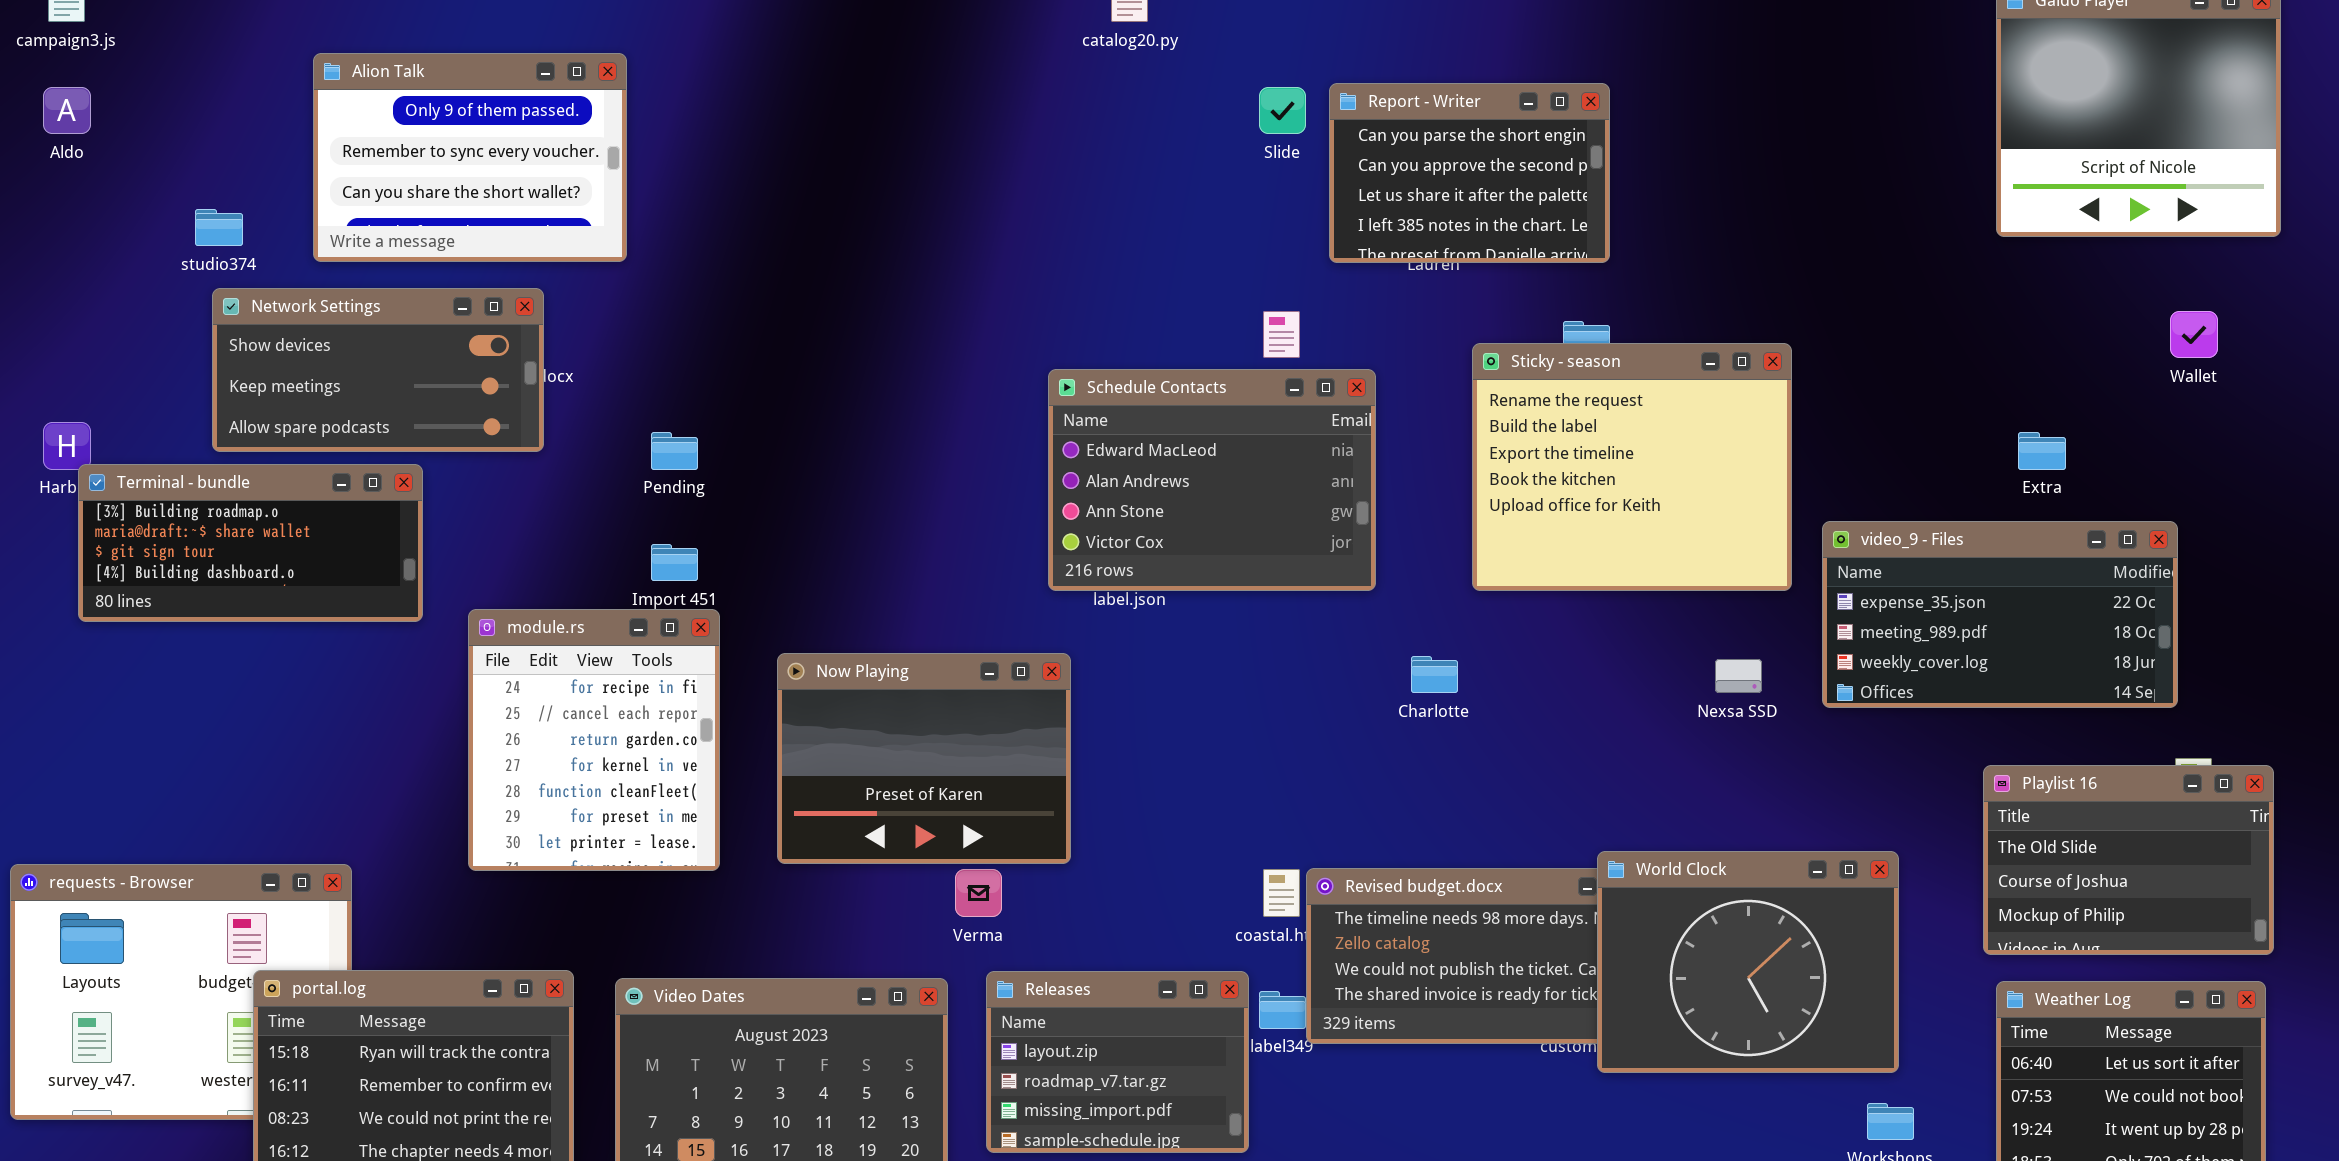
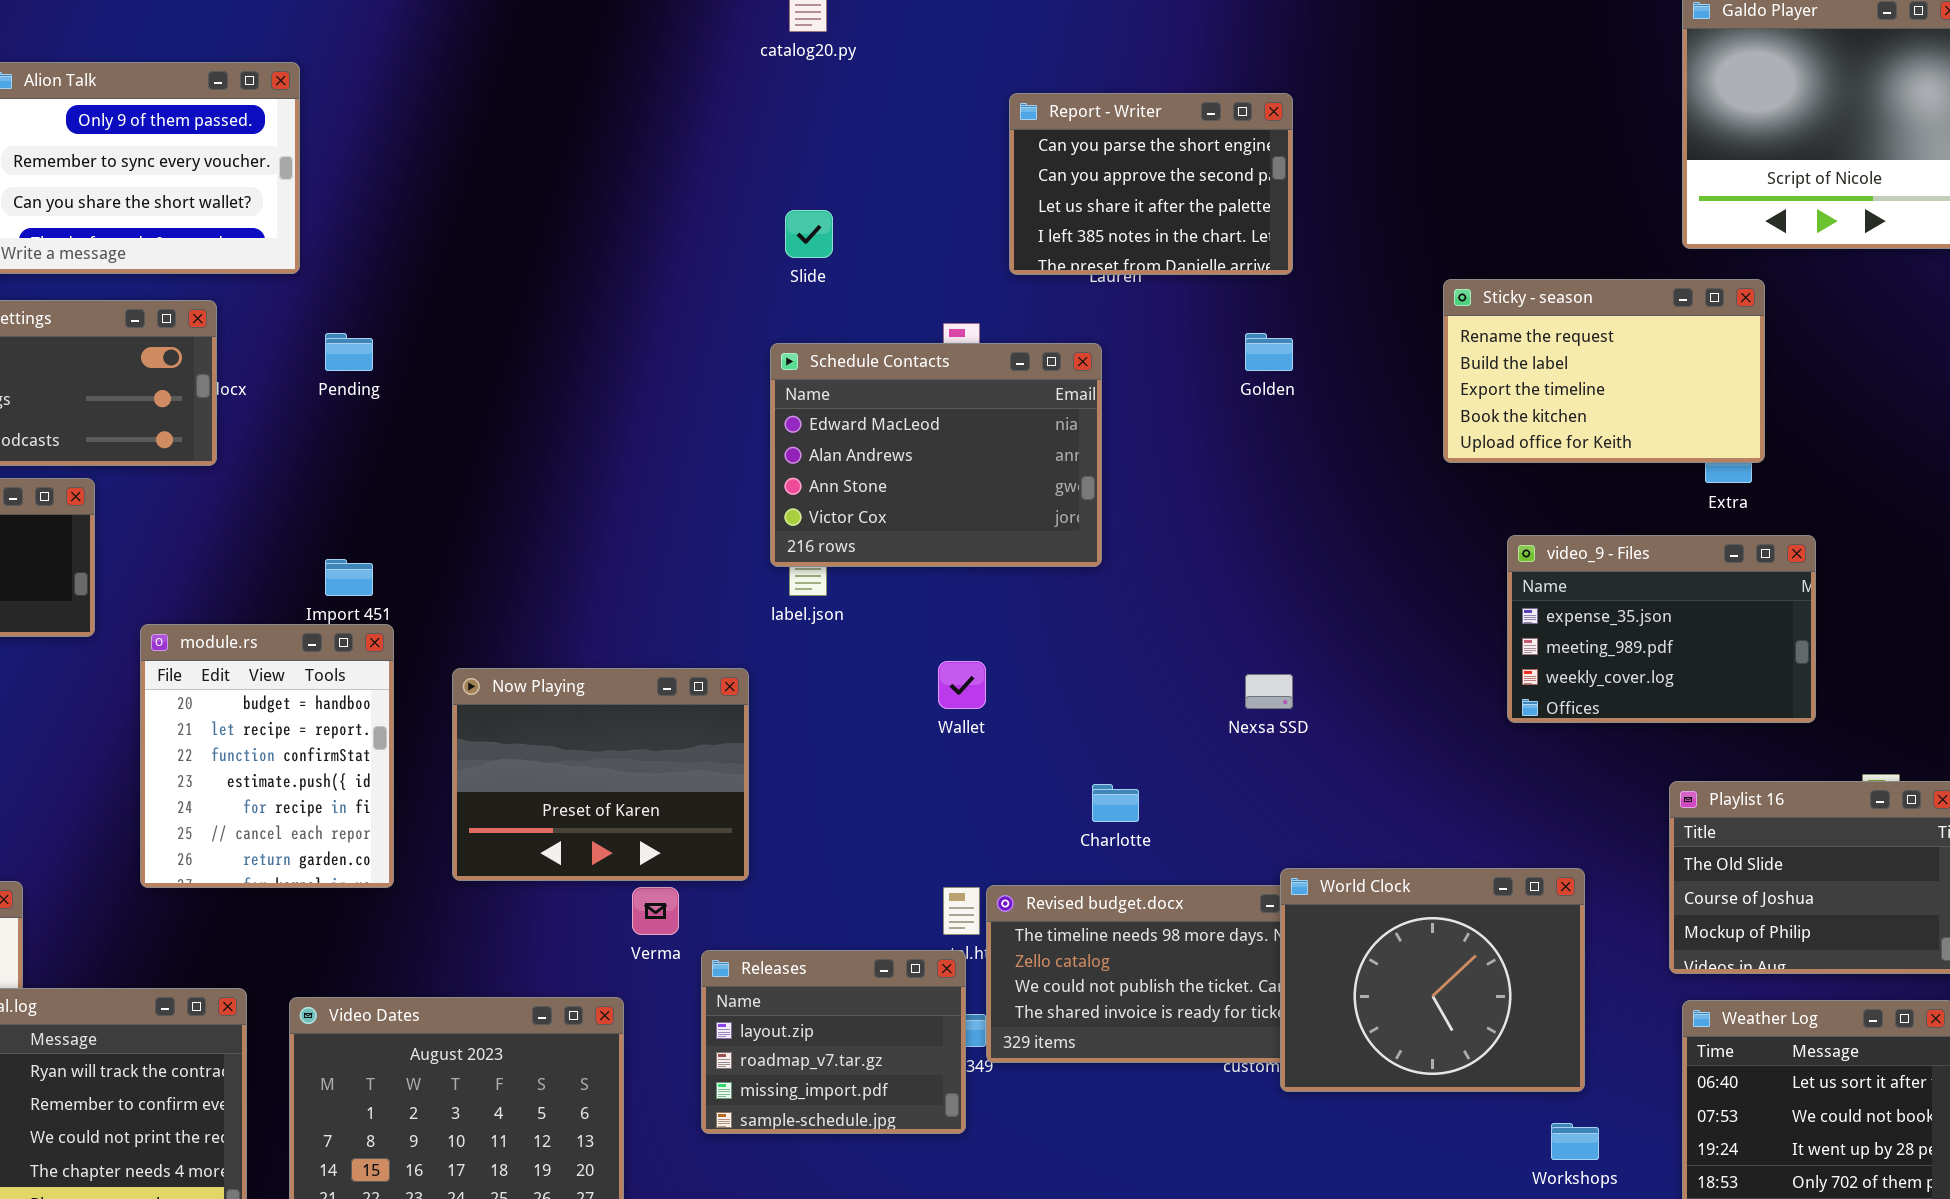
Slide: [1259,87,1306,134] -> [785,210,833,258], moved
Wallet: [2170,311,2218,358] -> [938,661,986,709], moved
Sticky - season: [1472,343,1792,591] -> [1443,279,1765,463], moved, resized
Schedule Contacts: [1048,369,1376,591] -> [770,343,1102,567], moved
Pending: [651,432,698,470] -> [325,333,373,371], moved
video_9 - Files: [1822,521,2178,708] -> [1507,535,1816,723], resized
module.rs: [468,609,720,871] -> [140,624,394,888], scrolled up 4 rows
Charlotte: [1411,656,1458,693] -> [1092,784,1139,822], moved
Nexsa SSD: [1715,659,1762,693] -> [1245,674,1293,709], moved
Releases: [986,971,1249,1153] -> [701,950,966,1134], moved

